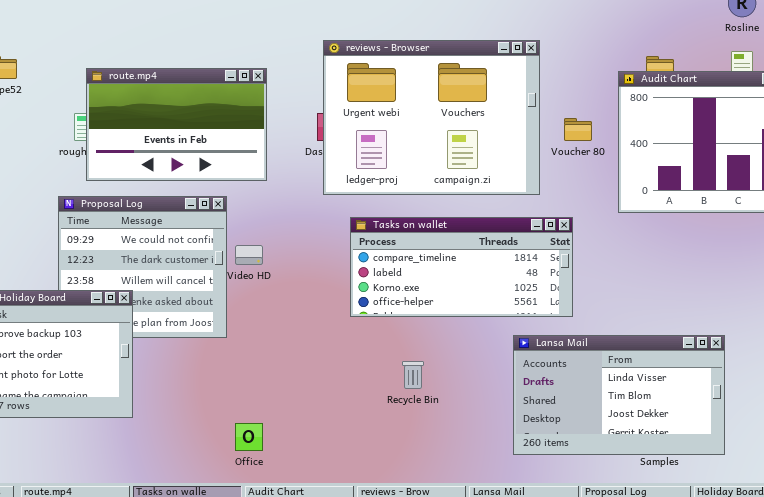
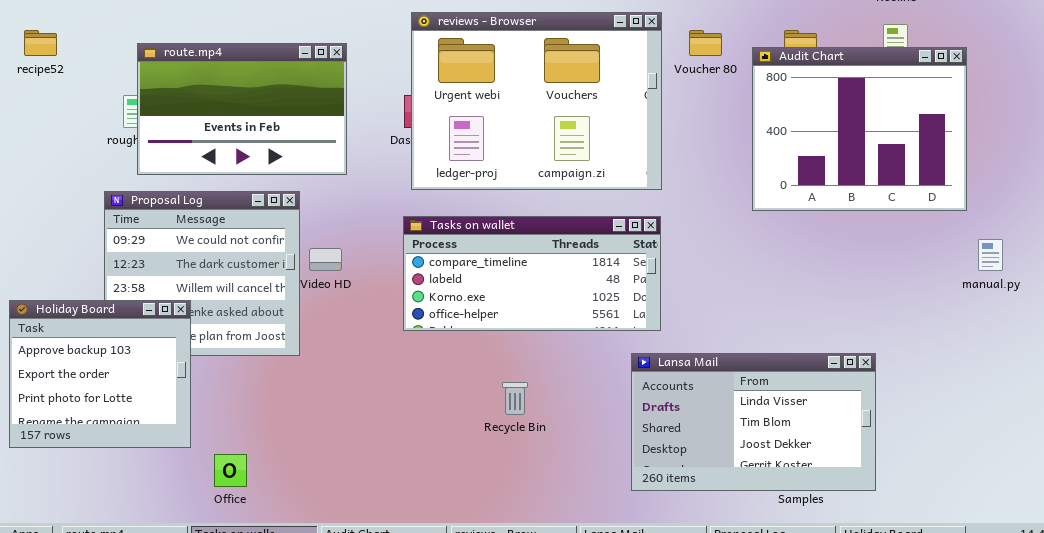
Voucher 80: [564,118,592,141] -> [689,30,722,56], moved
Tasks on wallet: [350,217,573,317] -> [403,216,661,331], moved
Office: [235,423,263,451] -> [214,454,247,487], moved

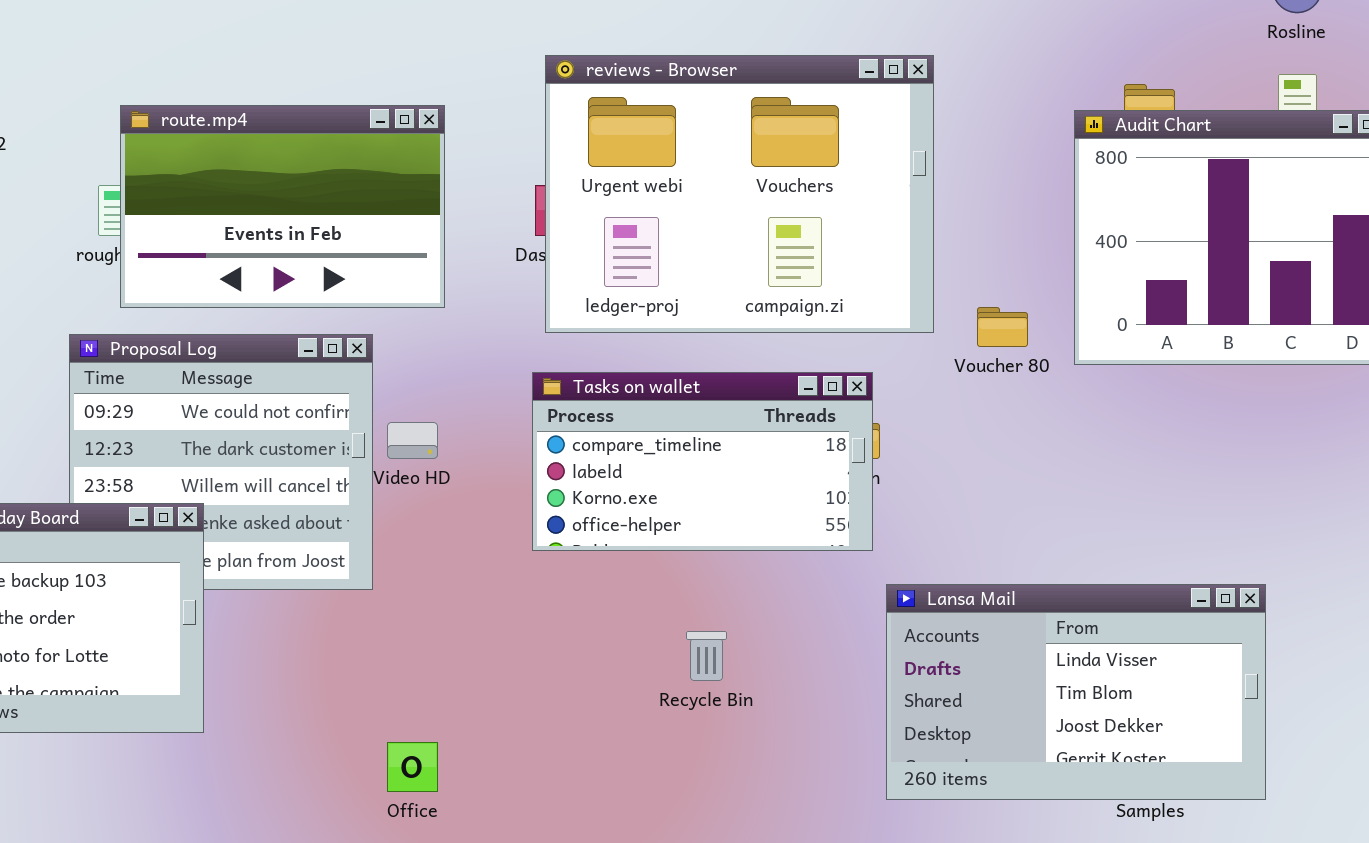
Voucher 80: [689,30,722,56] -> [977,307,1028,347], moved
Tasks on wallet: [403,216,661,331] -> [532,372,873,551], resized
Office: [214,454,247,487] -> [387,742,438,792], moved

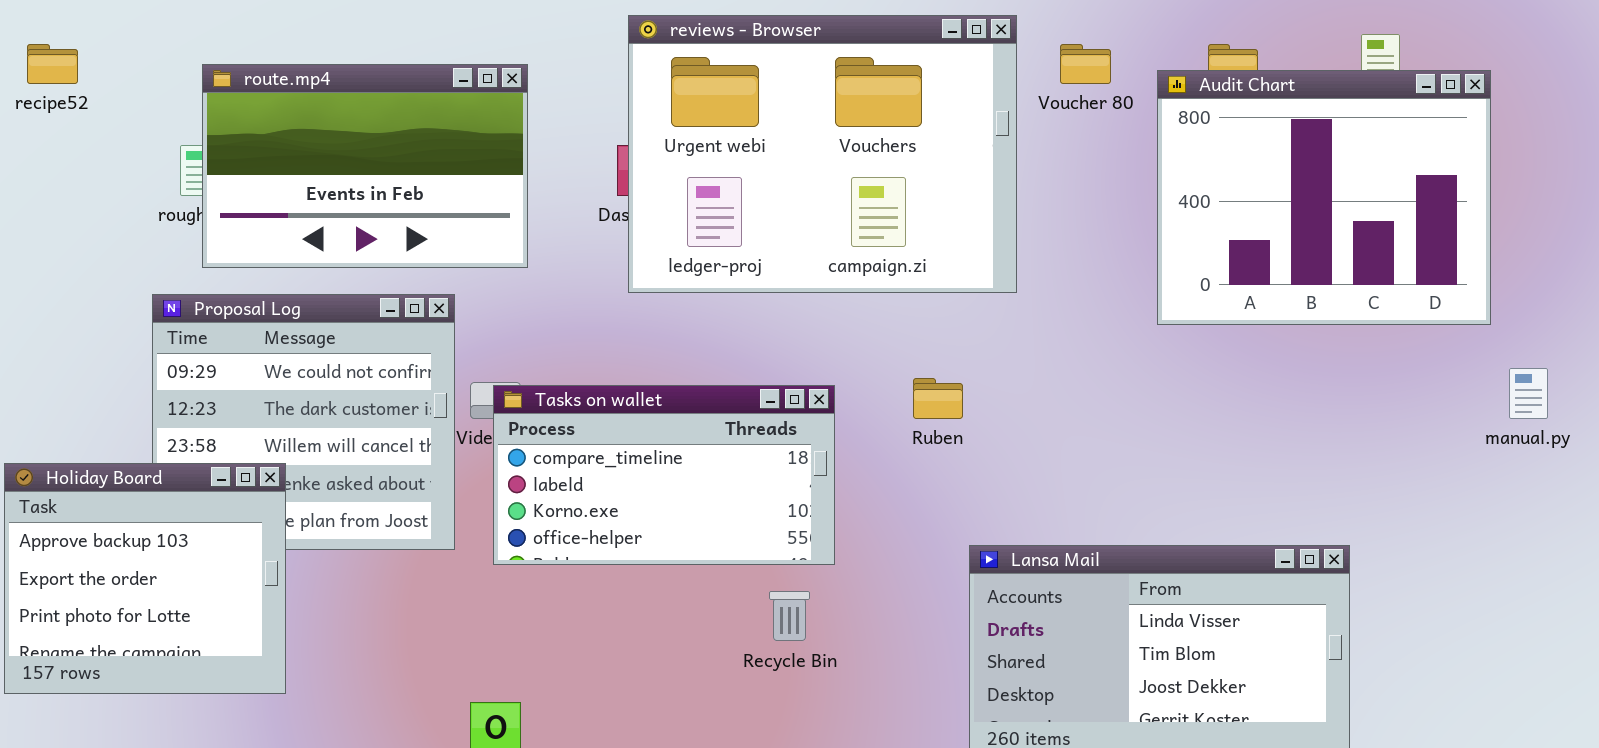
Voucher 80: [977,307,1028,347] -> [1060,44,1111,84], moved
Tasks on wallet: [532,372,873,551] -> [493,385,835,565], moved

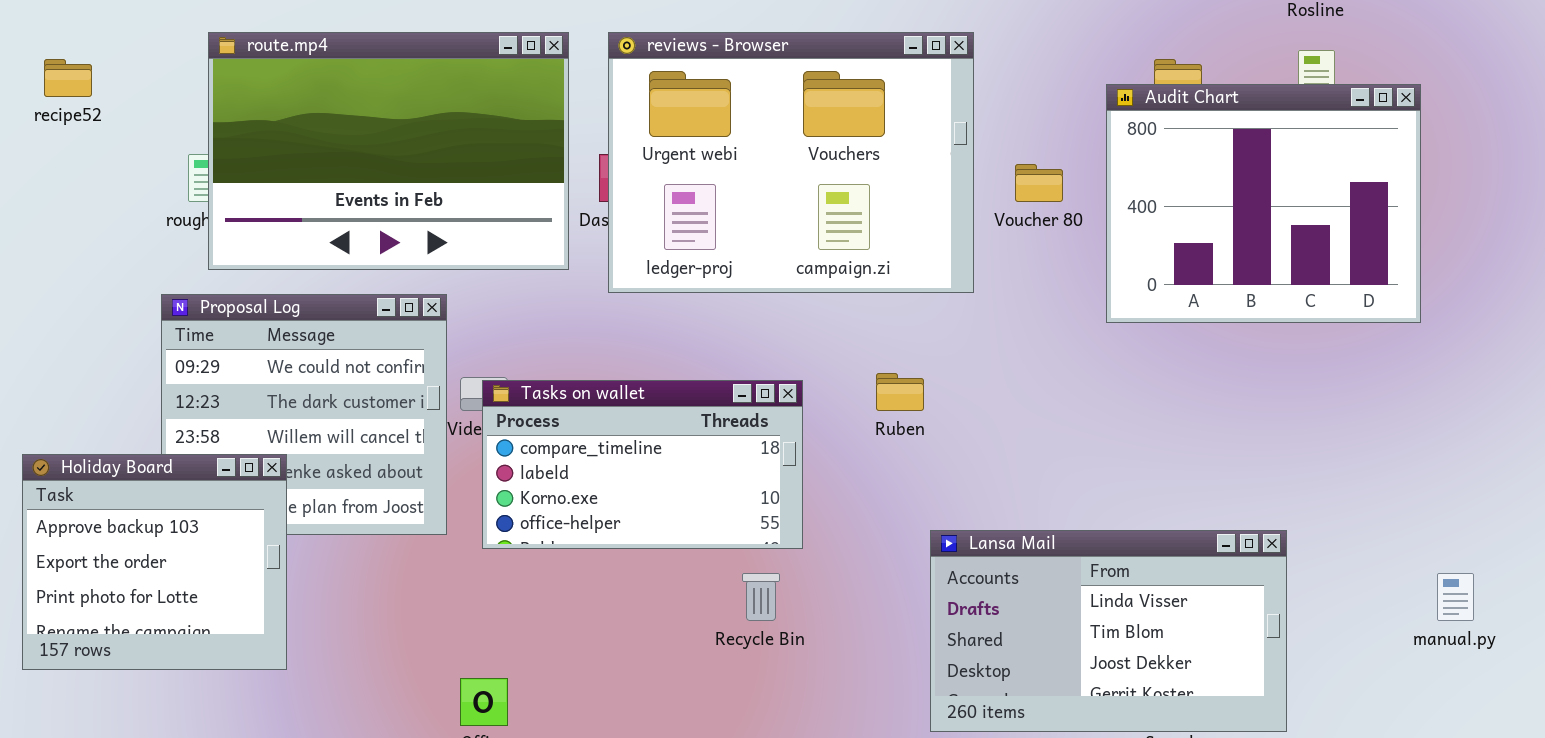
Voucher 80: [1060,44,1111,84] -> [1015,164,1063,202], moved
route.mp4: [202,64,528,268] -> [208,32,569,270], resized
manual.py: [1509,368,1548,419] -> [1437,573,1474,621], moved

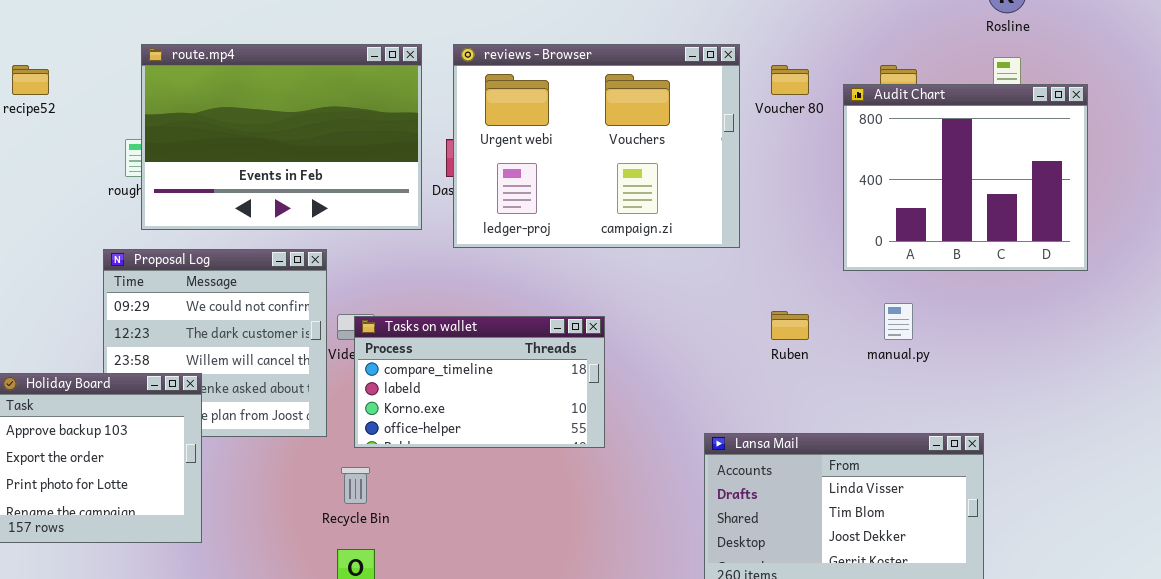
Voucher 80: [1015,164,1063,202] -> [771,65,809,95], moved
Ruben: [876,373,924,411] -> [771,311,809,340], moved
Recycle Bin: [742,573,780,621] -> [341,467,370,504], moved
manual.py: [1437,573,1474,621] -> [884,303,913,340], moved

